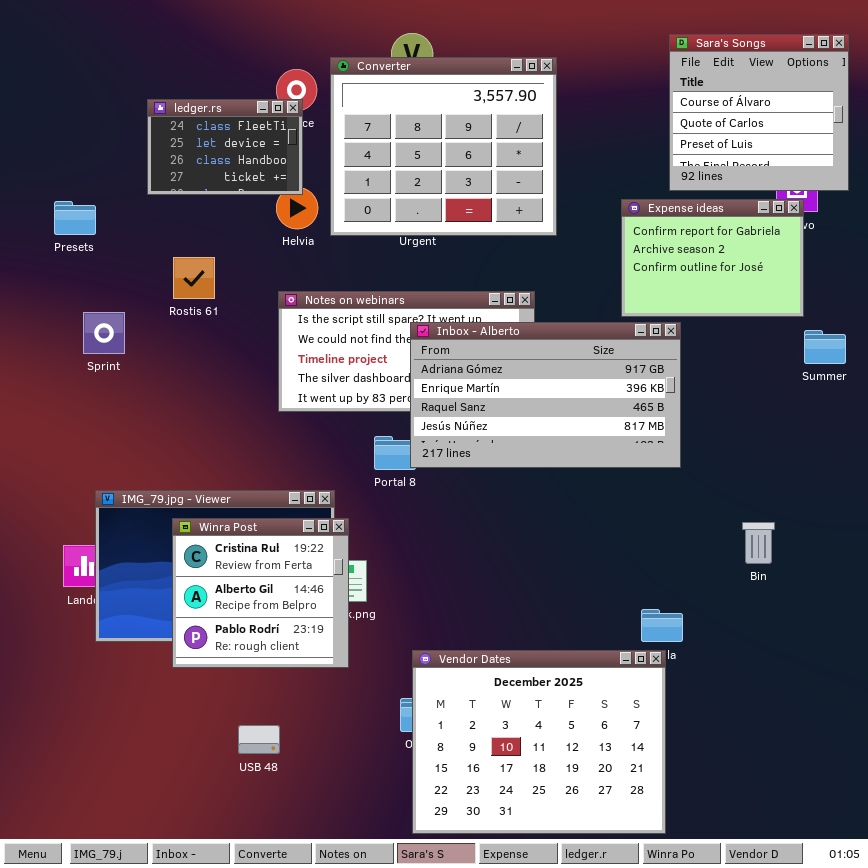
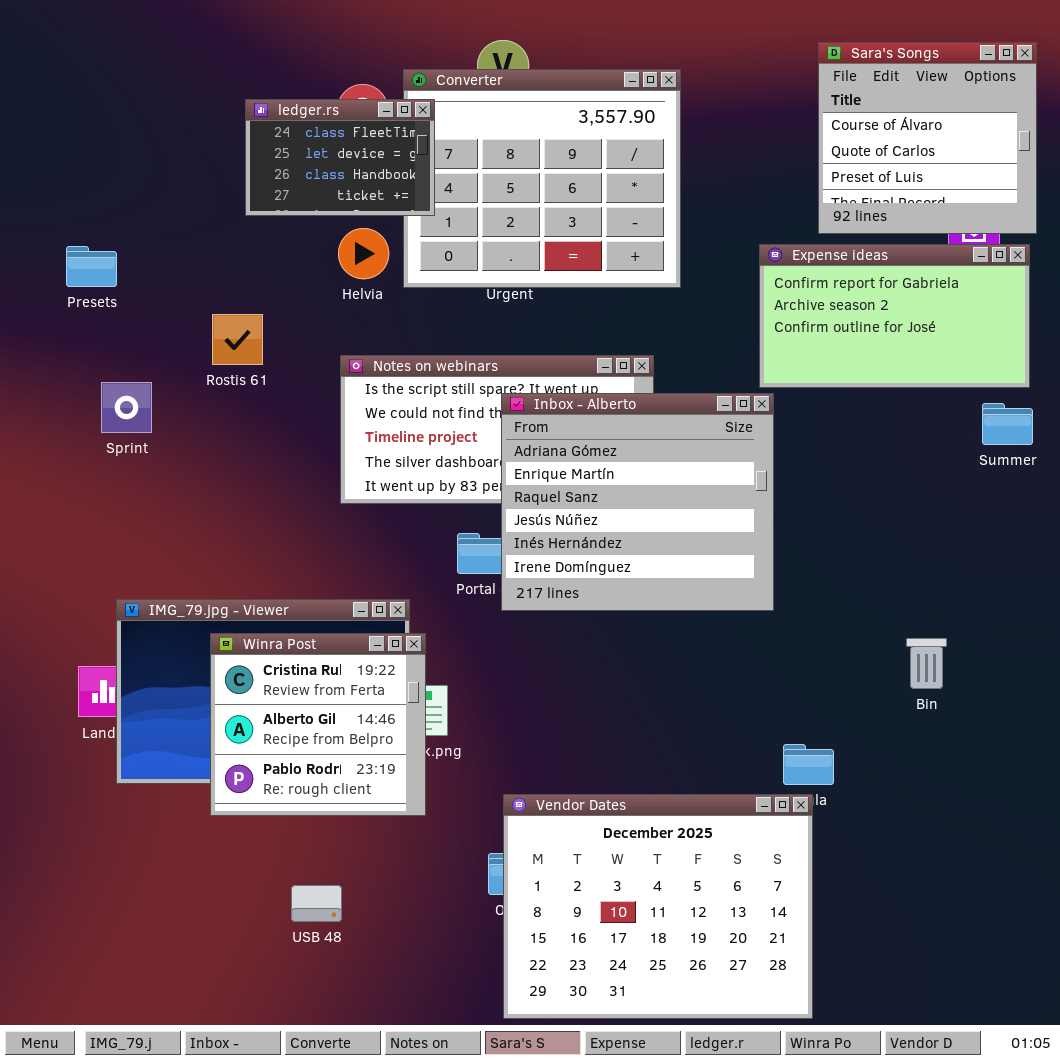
ledger.rs: [147,99,303,195] -> [245,99,435,216], moved
Expense ideas: [621,199,804,317] -> [759,244,1030,388], resized
Inbox - Alberto: [410,322,681,468] -> [501,393,774,611], resized

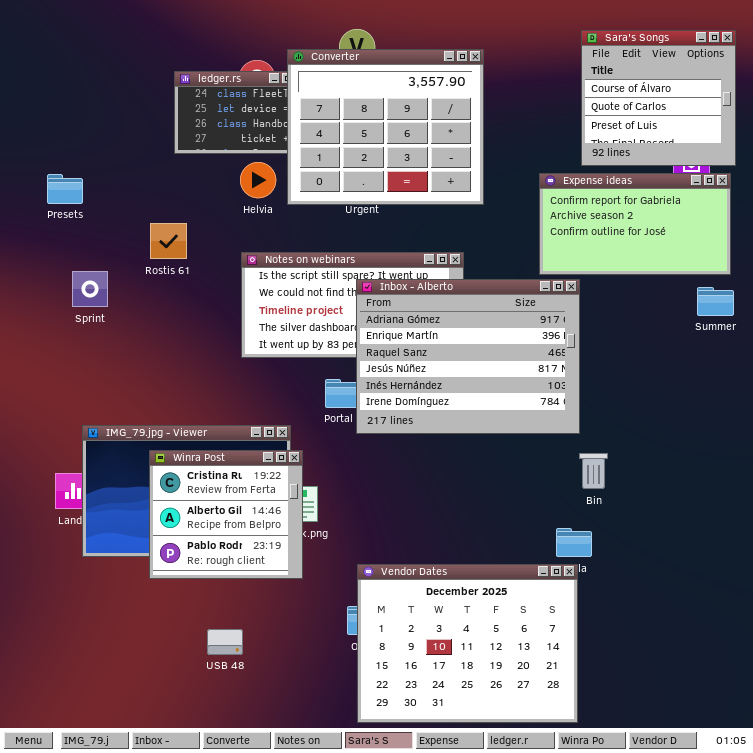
Converter: [403,69,681,288] -> [287,49,484,205], raised
Inbox - Alberto: [501,393,774,611] -> [356,279,580,434], resized
Bin: [906,638,947,689] -> [579,453,608,489], moved

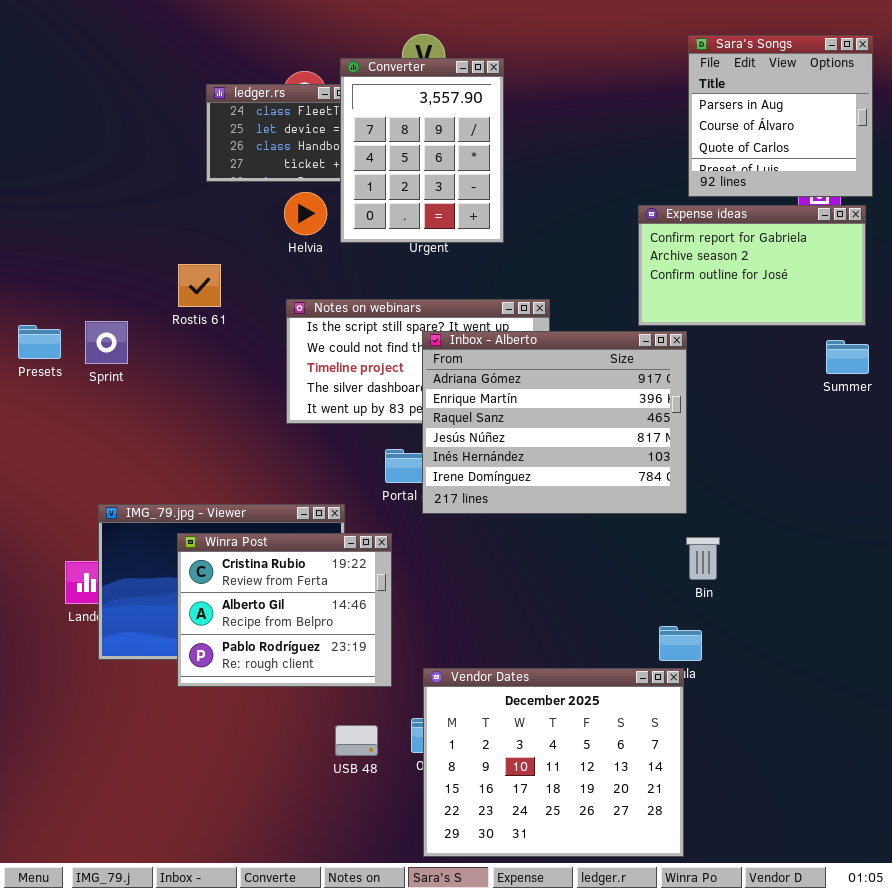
Sara's Songs: [581,30,736,166] -> [688,35,873,197], scrolled up 1 row
Converter: [287,49,484,205] -> [340,58,504,243], resized
Presets: [47,174,83,204] -> [18,325,61,359], moved
Winra Post: [149,450,303,579] -> [177,533,392,687], resized
USB 48: [207,629,243,655] -> [335,725,378,756], moved

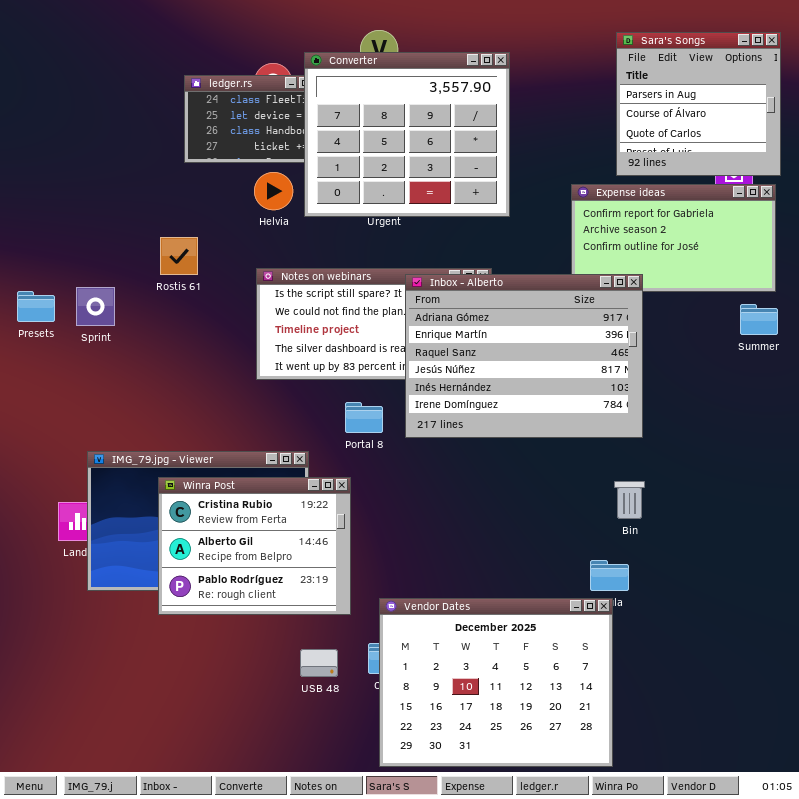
Converter: [340,58,504,243] -> [304,52,510,217], resized
Inbox - Alberto: [422,331,687,514] -> [405,274,643,438], moved

